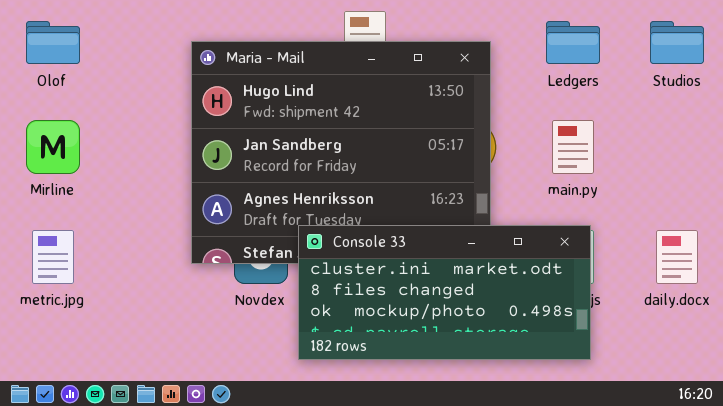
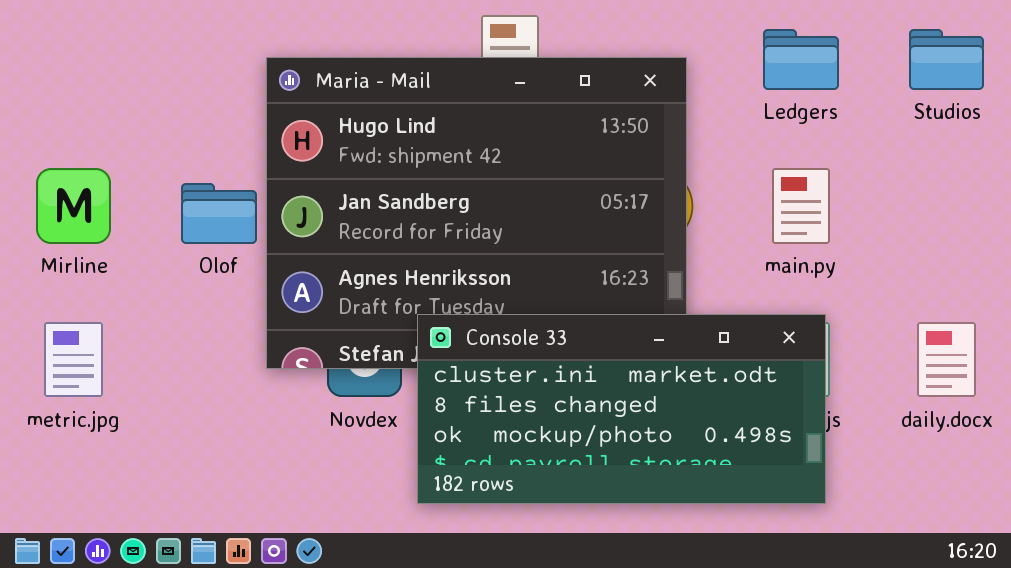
Olof: [26,21,80,64] -> [181,183,257,244], moved

